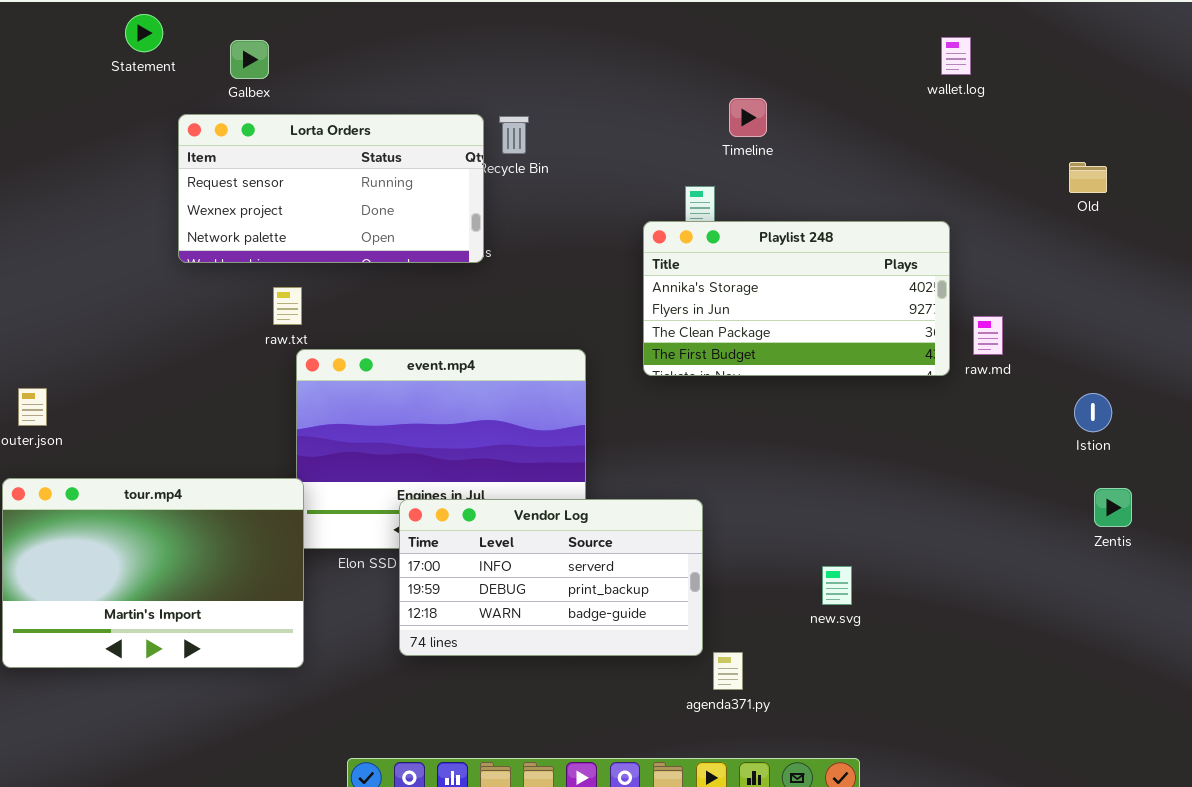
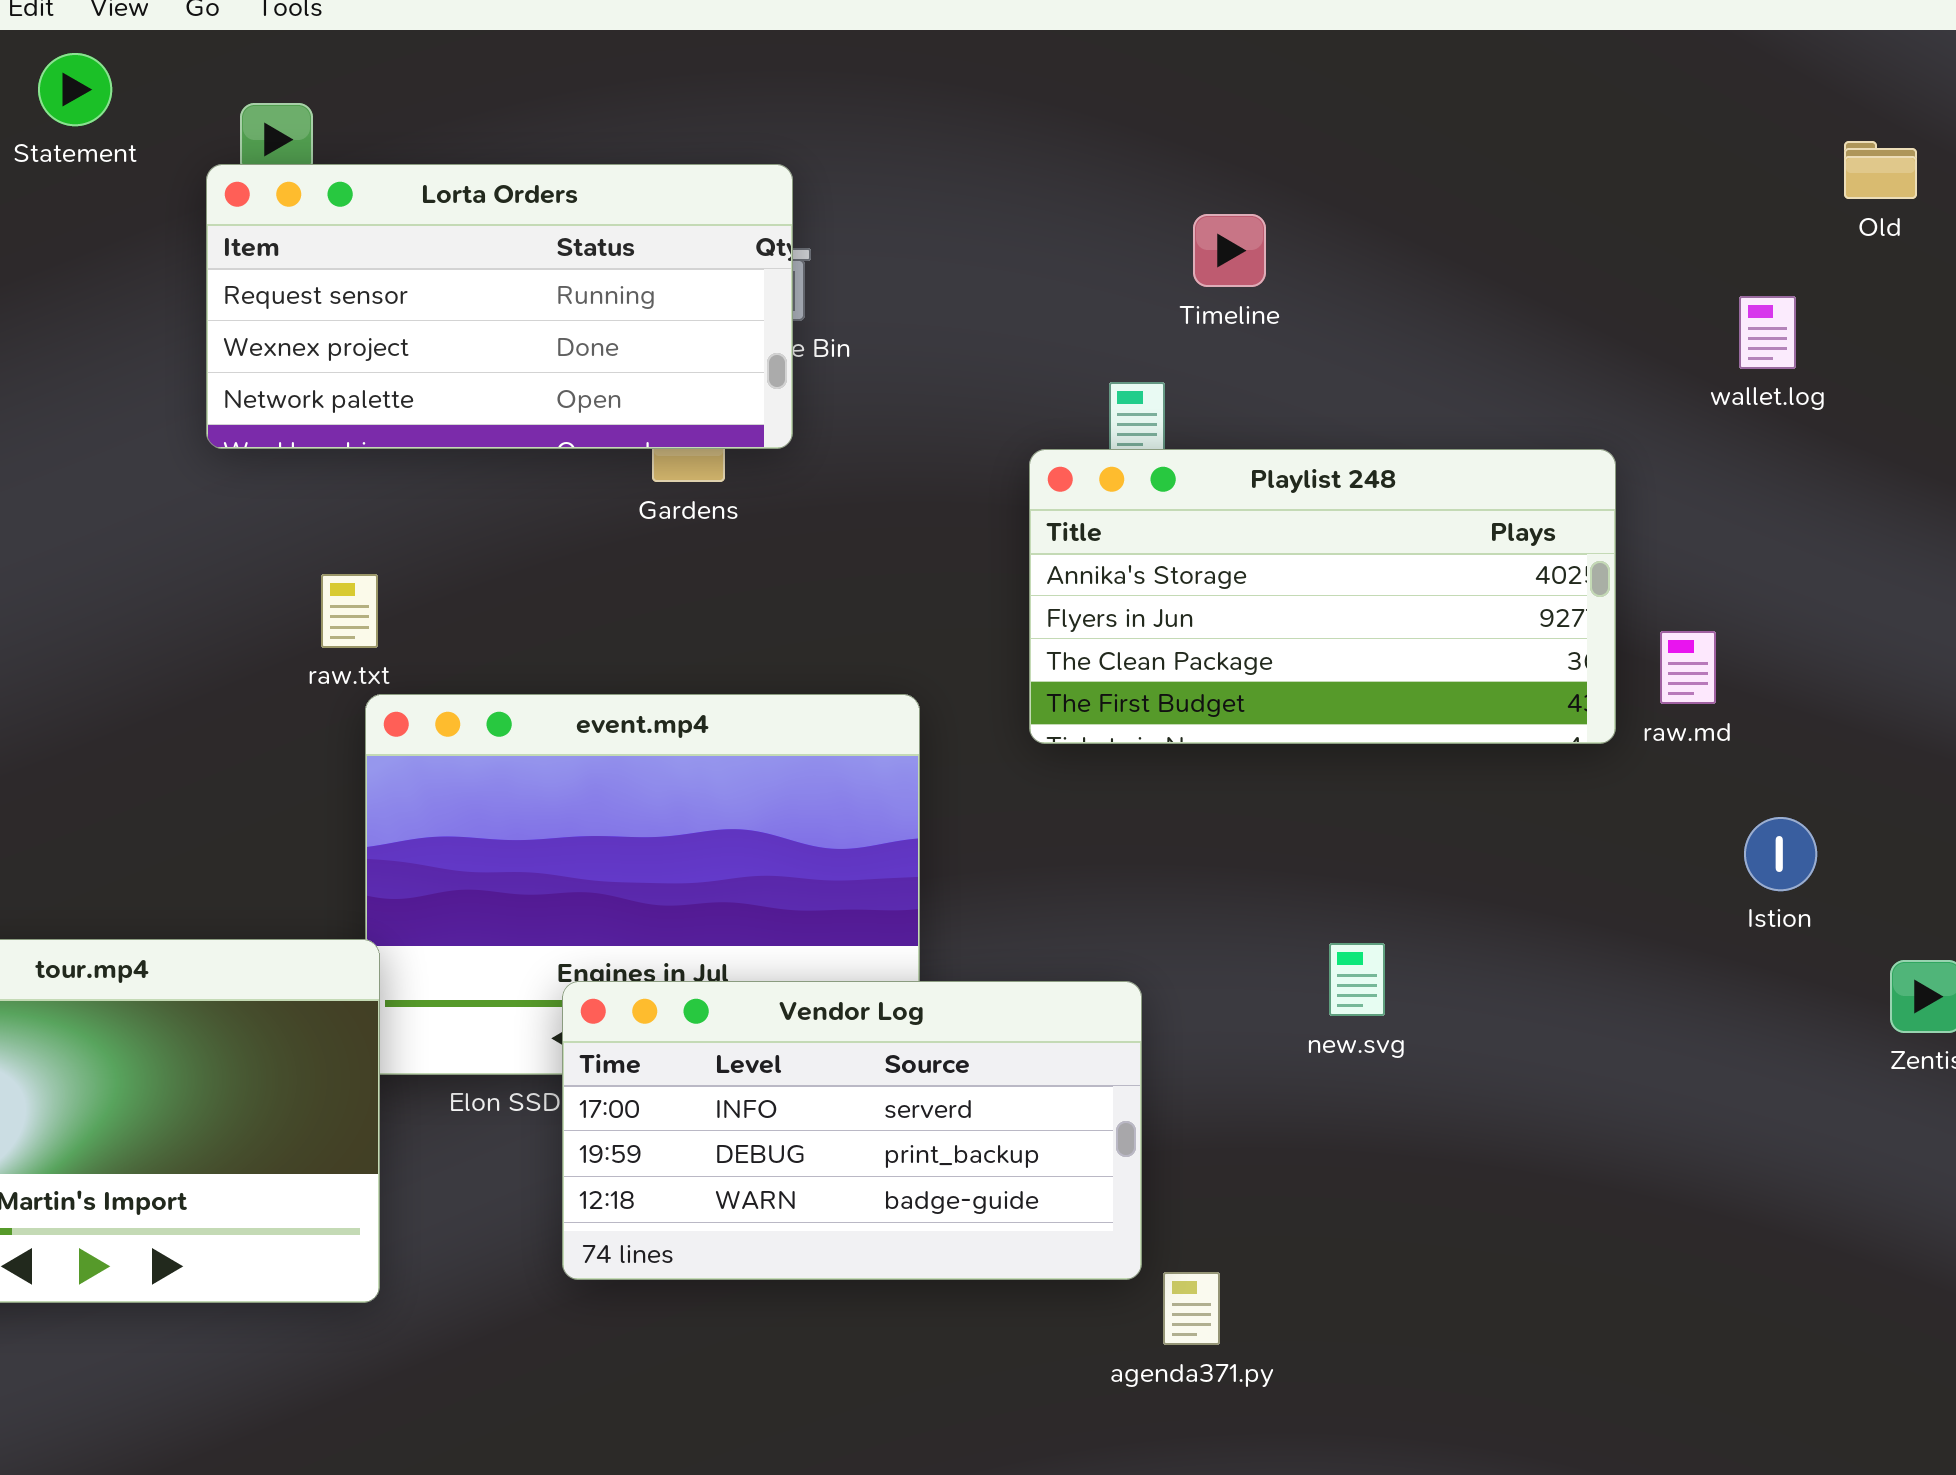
wallet.log: [941,37,971,75] -> [1739,296,1796,369], moved
Lorta Orders: [178,114,484,263] -> [206,164,793,449], moved
Old: [1069,162,1107,193] -> [1844,141,1917,199], moved
Istion: [1074,393,1112,432] -> [1744,817,1817,891], moved
new.svg: [822,566,852,605] -> [1329,943,1385,1016], moved

